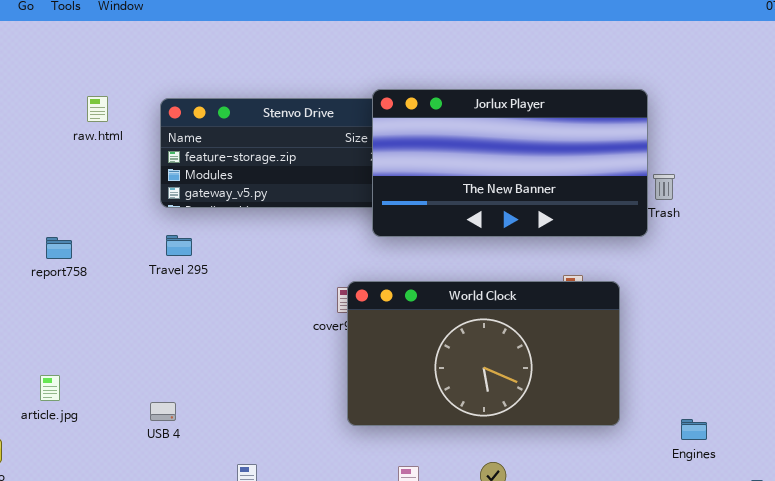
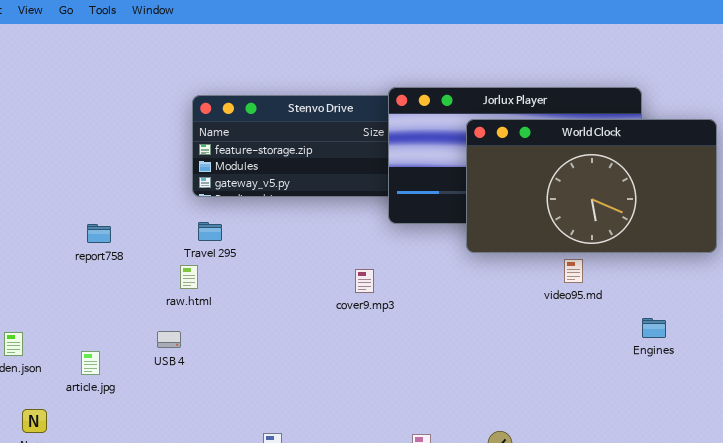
raw.html: [87,96,108,122] -> [180,265,198,289], moved
World Clock: [347,281,620,426] -> [466,119,717,253], moved
USB 4: [150,402,176,421] -> [157,331,181,348], moved
Engines: [681,419,707,440] -> [642,318,666,338], moved

